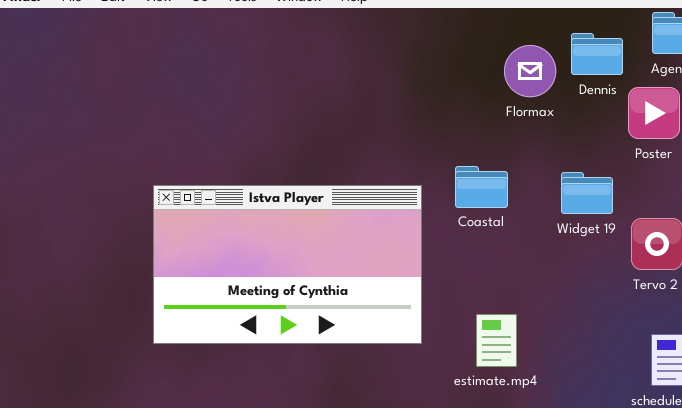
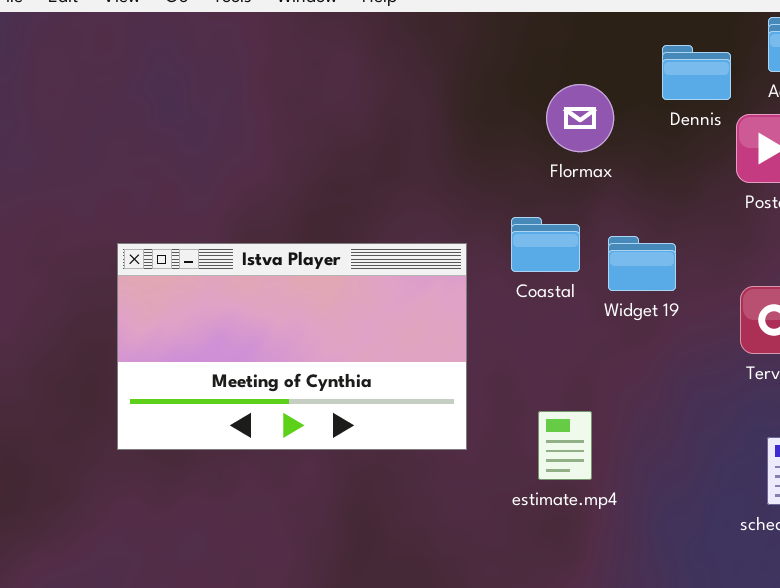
Flormax: [504,45,556,97] -> [546,84,614,152], moved
Widget 19: [561,172,613,214] -> [608,236,676,291], moved

